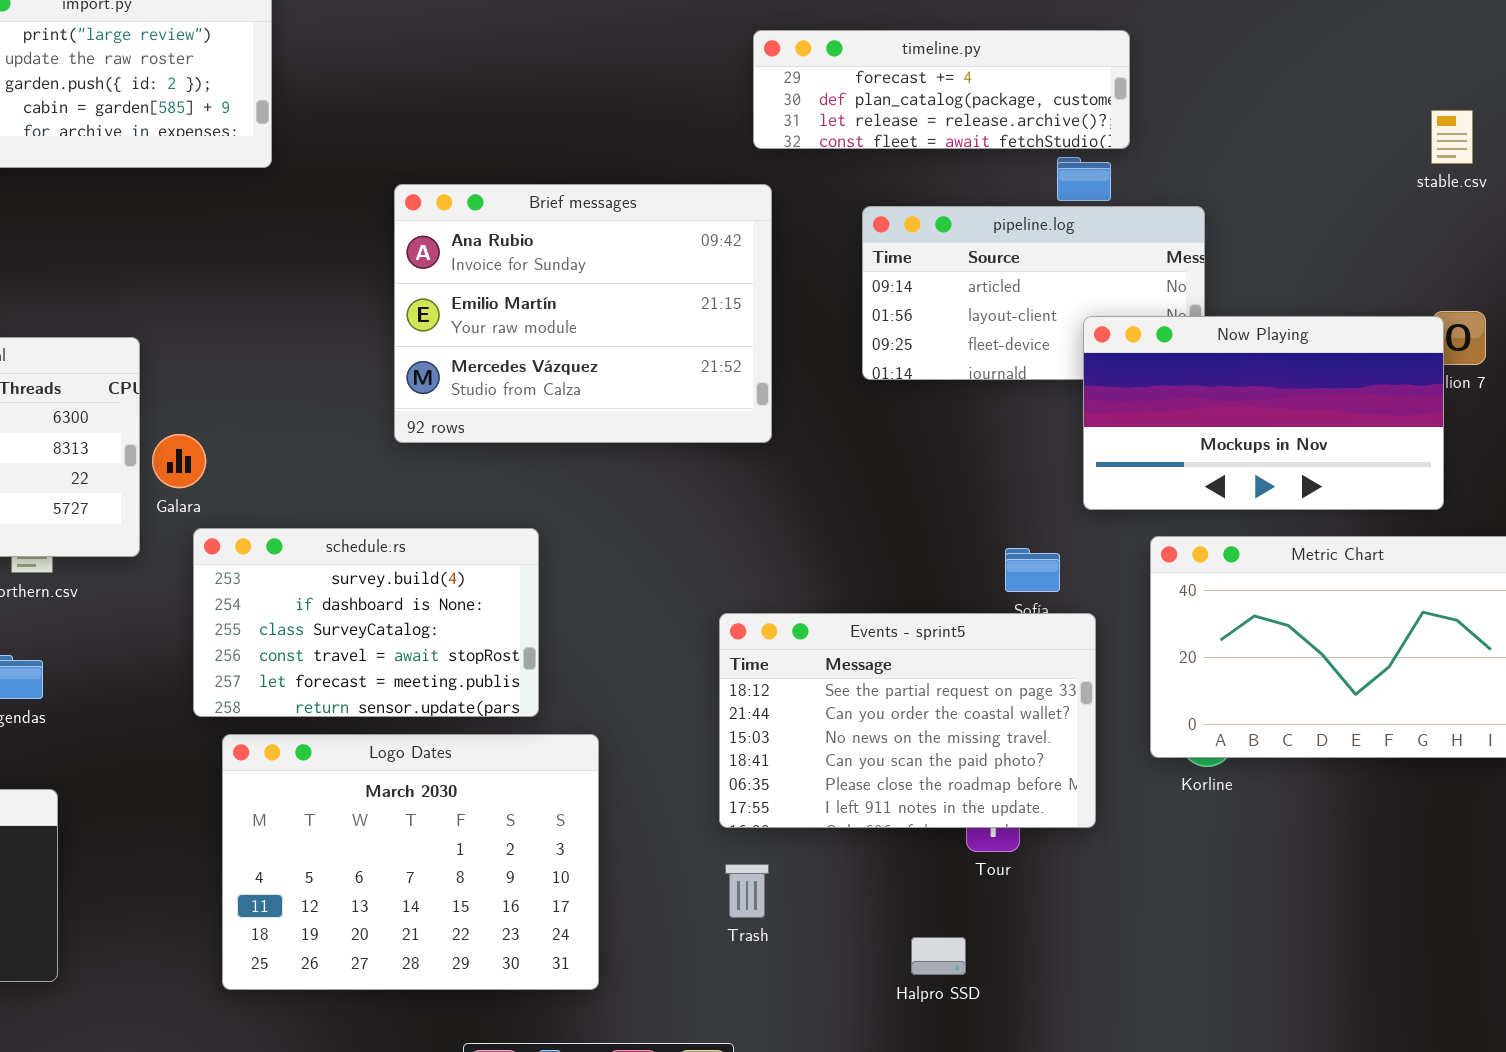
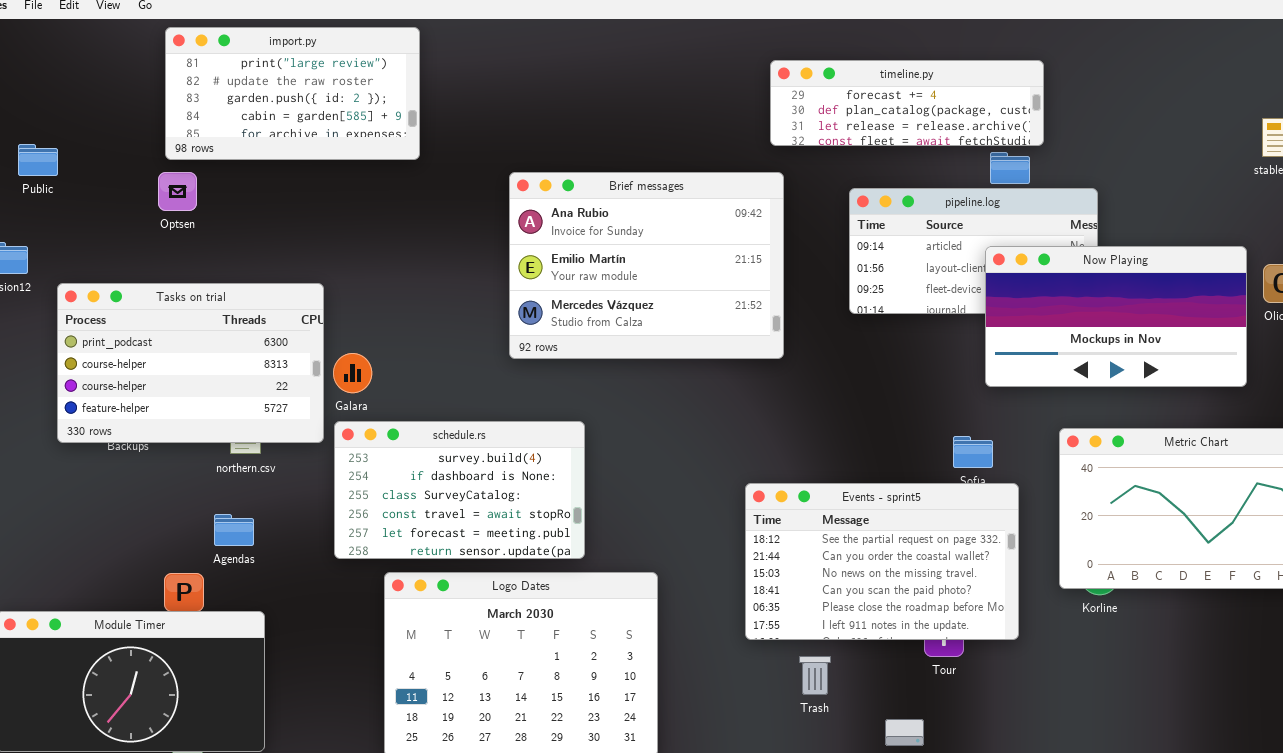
Now Playing: [1083,316,1444,510] -> [985,246,1247,387], moved
schedule.rs: [193,528,539,717] -> [334,421,585,559], moved
Trash: [725,864,769,918] -> [799,656,831,695], moved

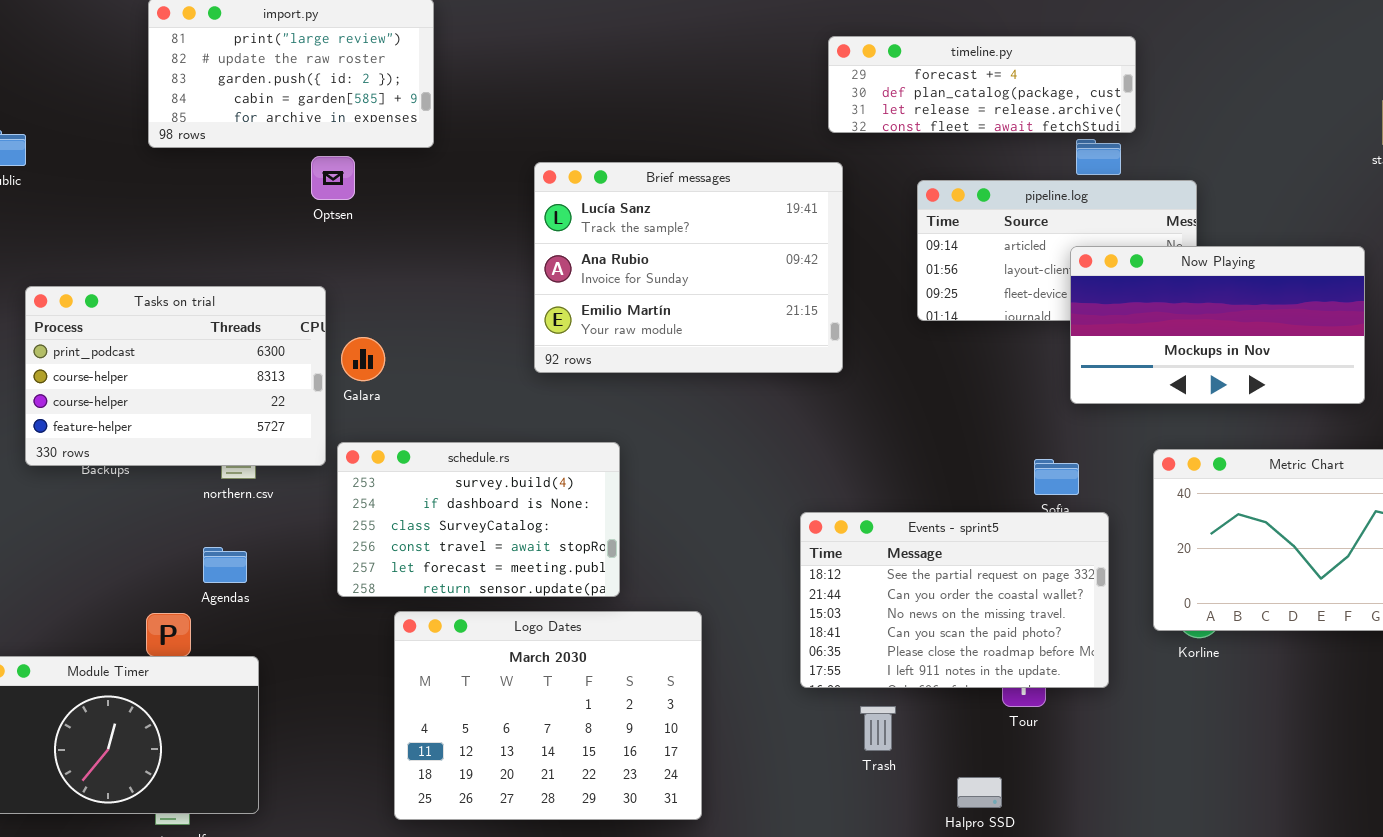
Optsen: [158,172,197,211] -> [311,156,355,200], moved
Brief messages: [509,172,784,359] -> [534,162,843,373], scrolled up 1 row
Galara: [333,353,372,393] -> [341,337,385,381], moved

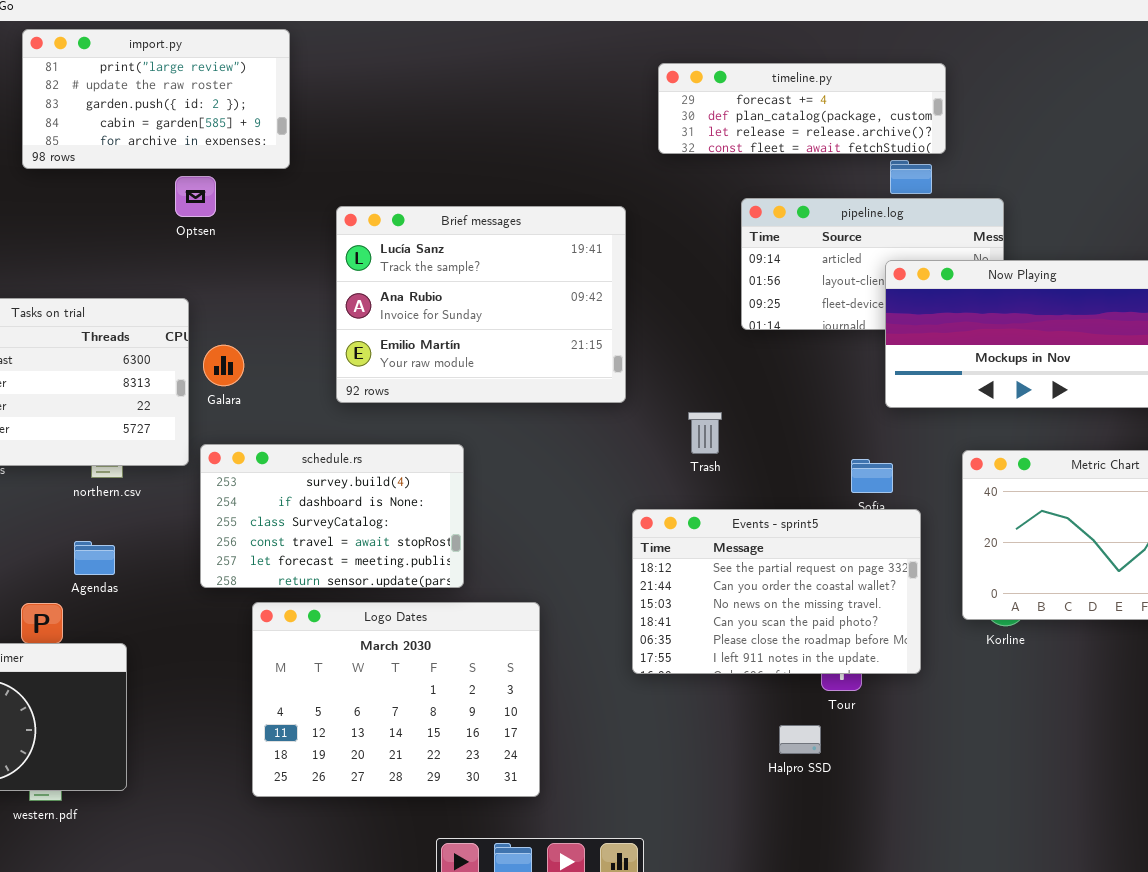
Brief messages: [534,162,843,373] -> [336,206,626,403], moved
Trash: [860,706,896,751] -> [688,412,722,454], moved
Halpro SSD: [957,777,1002,808] -> [779,725,821,754], moved

